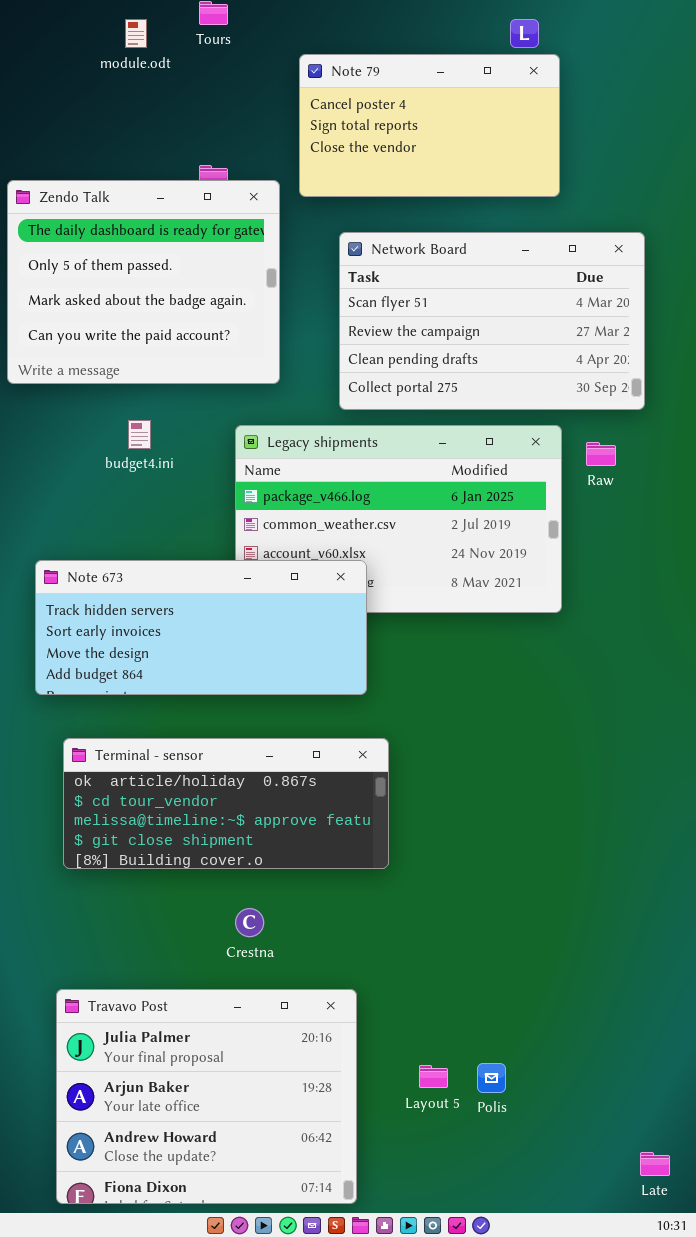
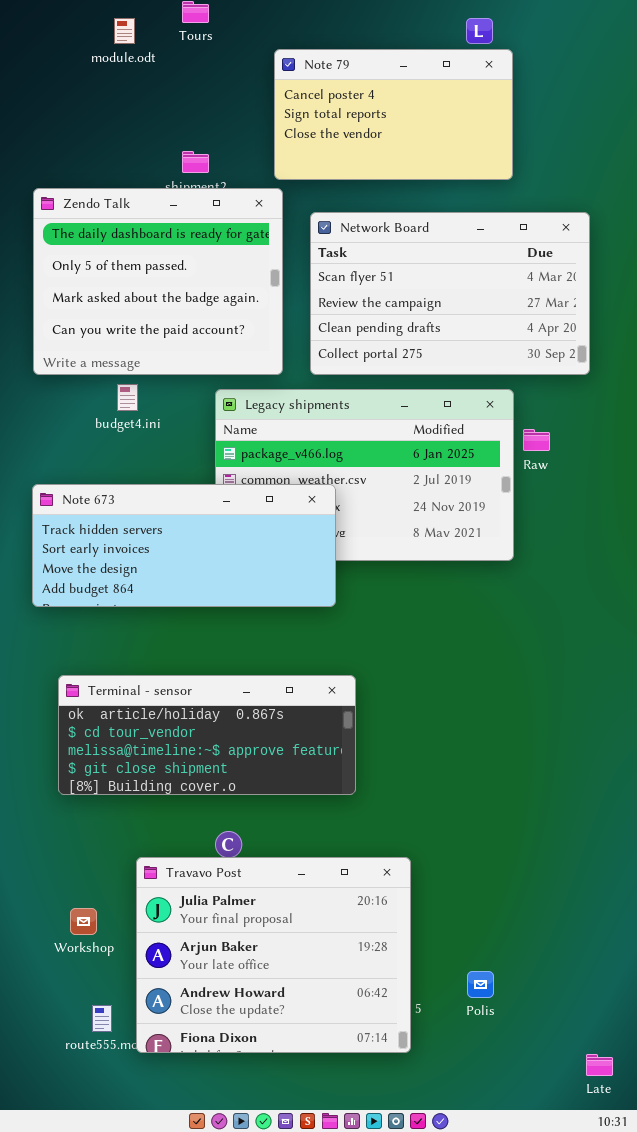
Zendo Talk: [7,180,280,384] -> [33,188,283,375], moved
Raw: [586,442,616,466] -> [523,429,550,451], moved
Note 673: [35,560,367,695] -> [32,484,336,607], moved
Travavo Post: [56,989,357,1204] -> [136,857,411,1053], moved
Polis: [477,1063,506,1093] -> [467,971,494,998], moved

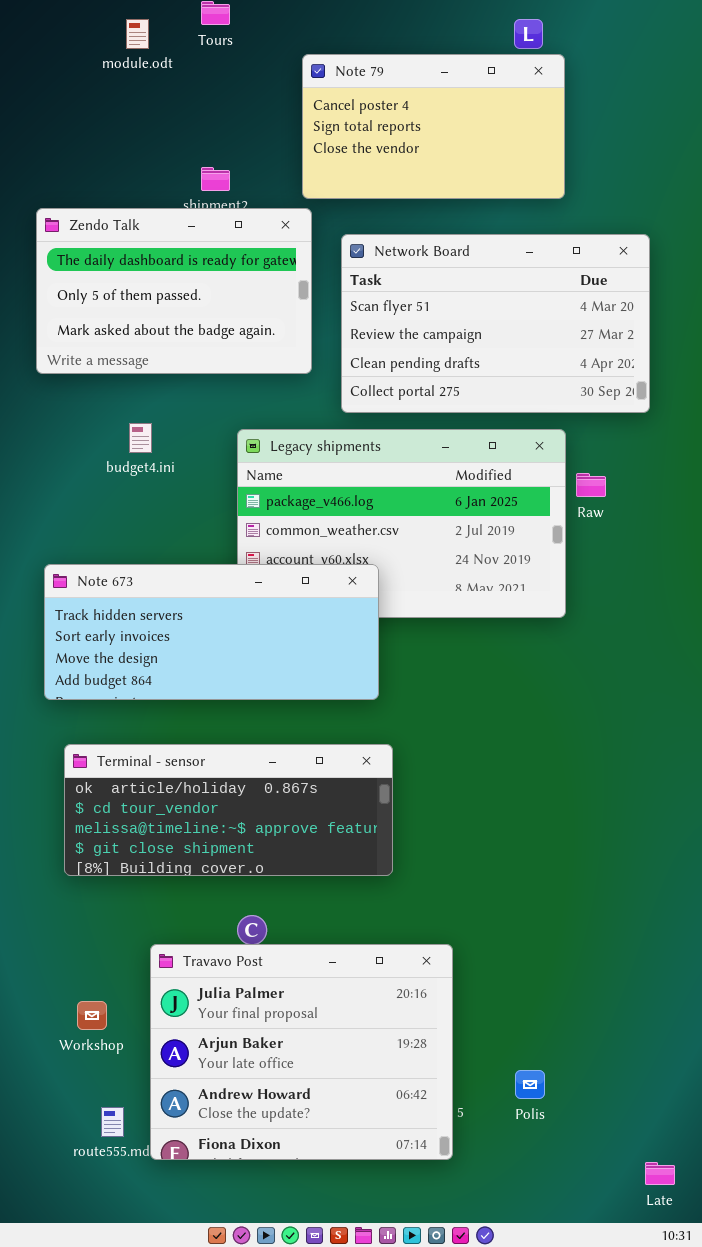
Zendo Talk: [33,188,283,375] -> [36,208,312,374], resized
Note 673: [32,484,336,607] -> [44,564,379,700], moved

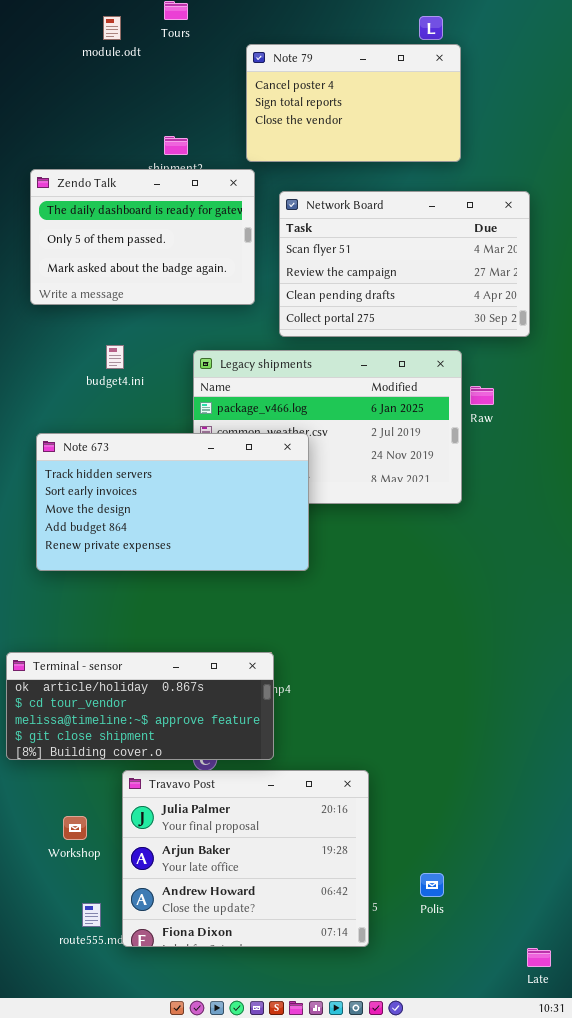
Note 673: [44,564,379,700] -> [36,433,309,571], resized
Terminal - sensor: [64,744,393,876] -> [6,652,274,760], moved

